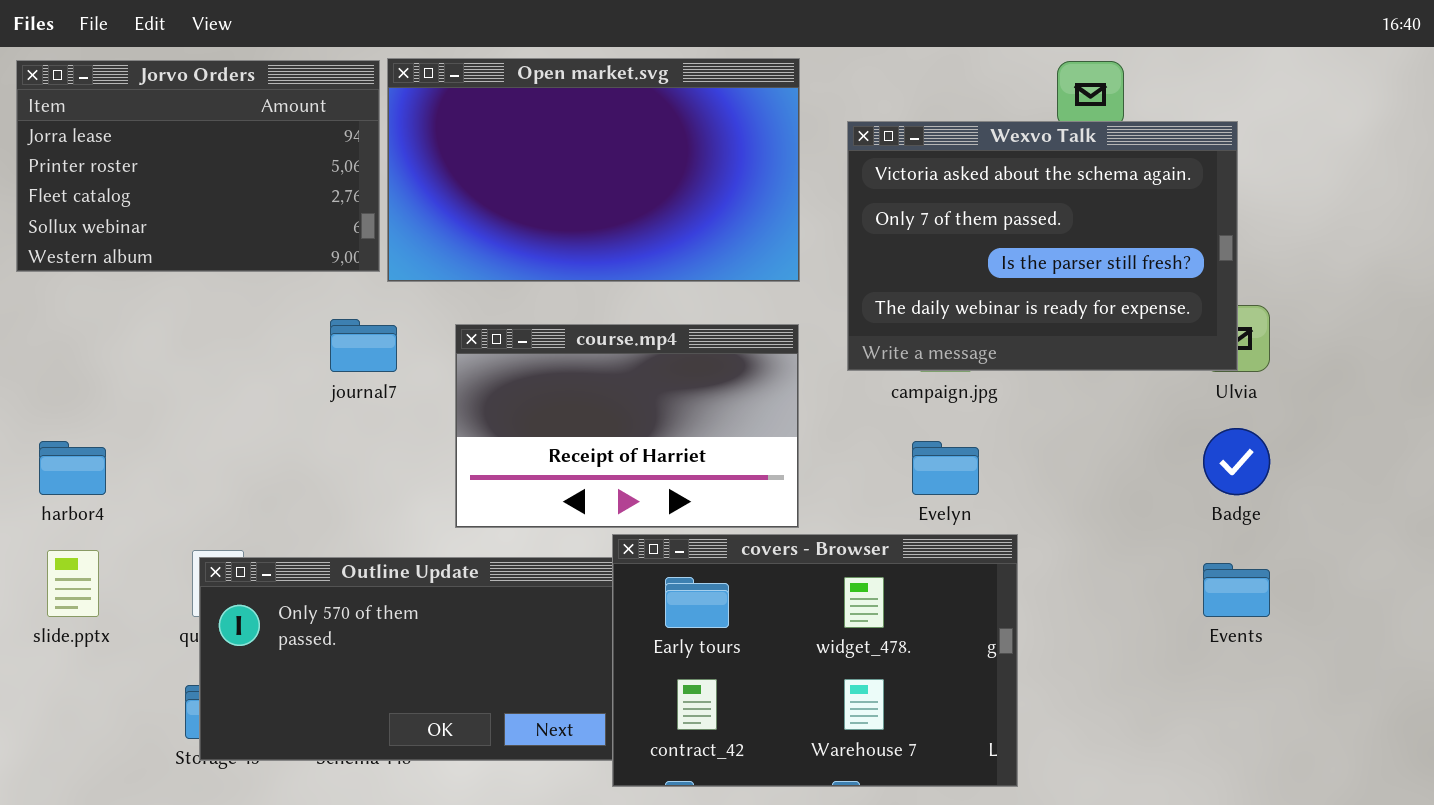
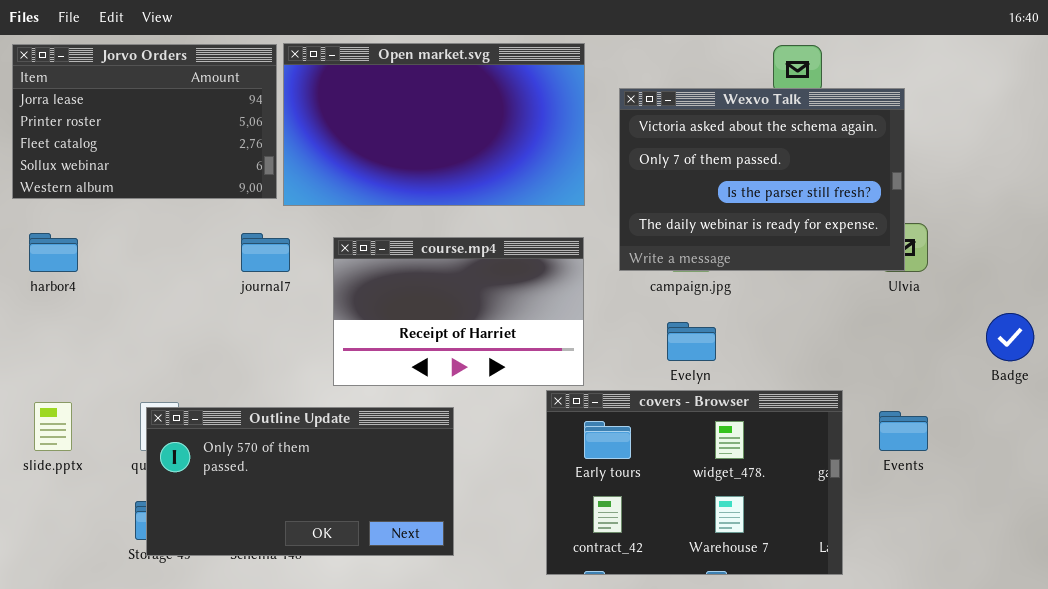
Badge: [1203,428,1270,495] -> [986,313,1034,361], moved
harbor4: [39,441,106,495] -> [29,233,78,272], moved
covers - Browser: [612,534,1018,787] -> [546,390,843,575], moved

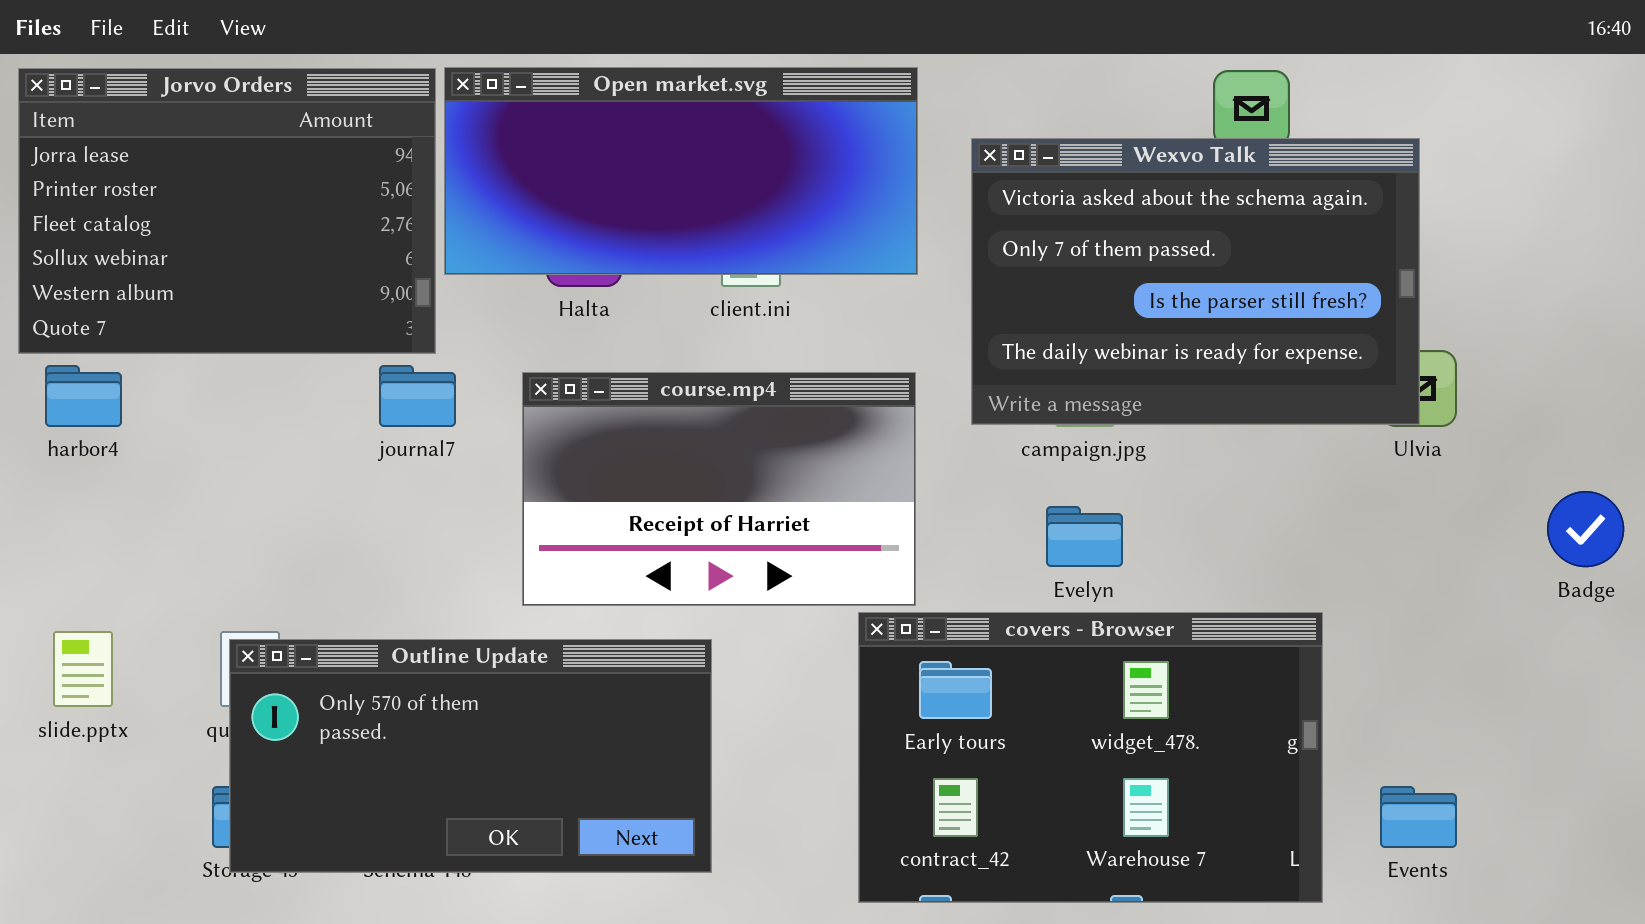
Open market.svg: [283,43,585,206] -> [444,67,918,275], resized
Jorvo Orders: [12,44,277,199] -> [18,68,436,354], resized
Events: [879,411,928,451] -> [1380,786,1457,848], moved

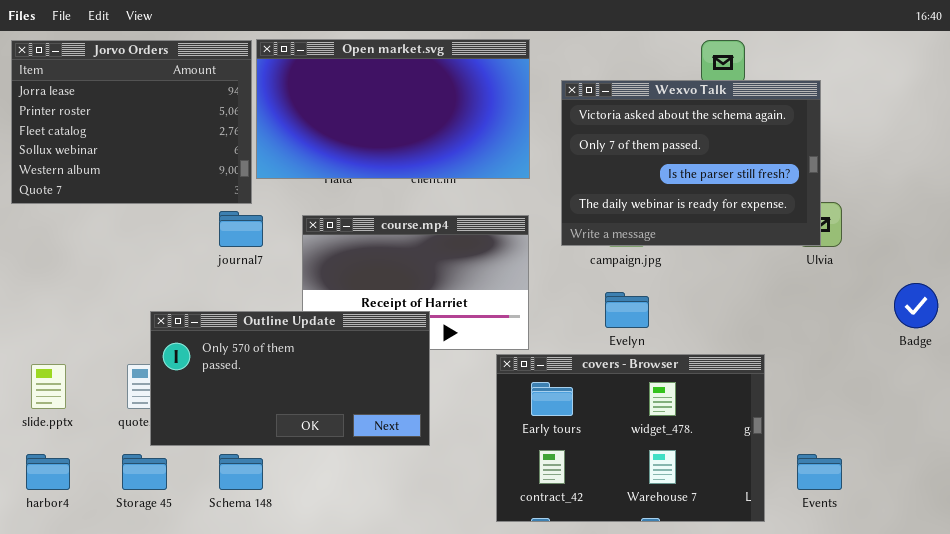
Open market.svg: [444,67,918,275] -> [256,39,530,179], resized
harbor4: [45,365,122,427] -> [26,454,70,490], moved
Outline Update: [229,639,712,873] -> [150,311,430,446], moved

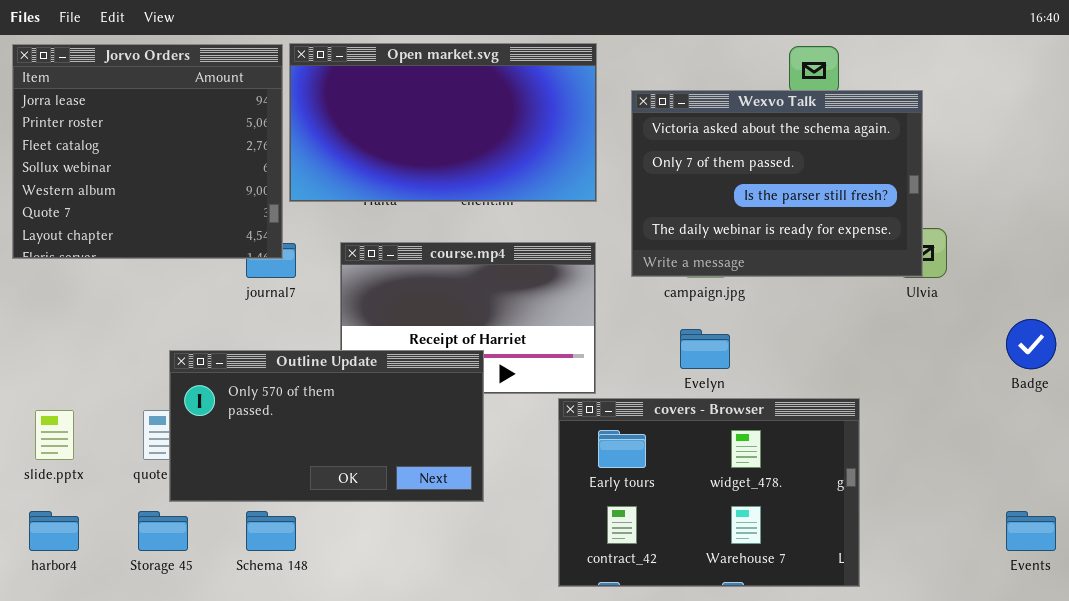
Jorvo Orders: [11,40,252,204] -> [12,44,283,259], resized
Events: [797,454,842,490] -> [1006,511,1056,551], moved

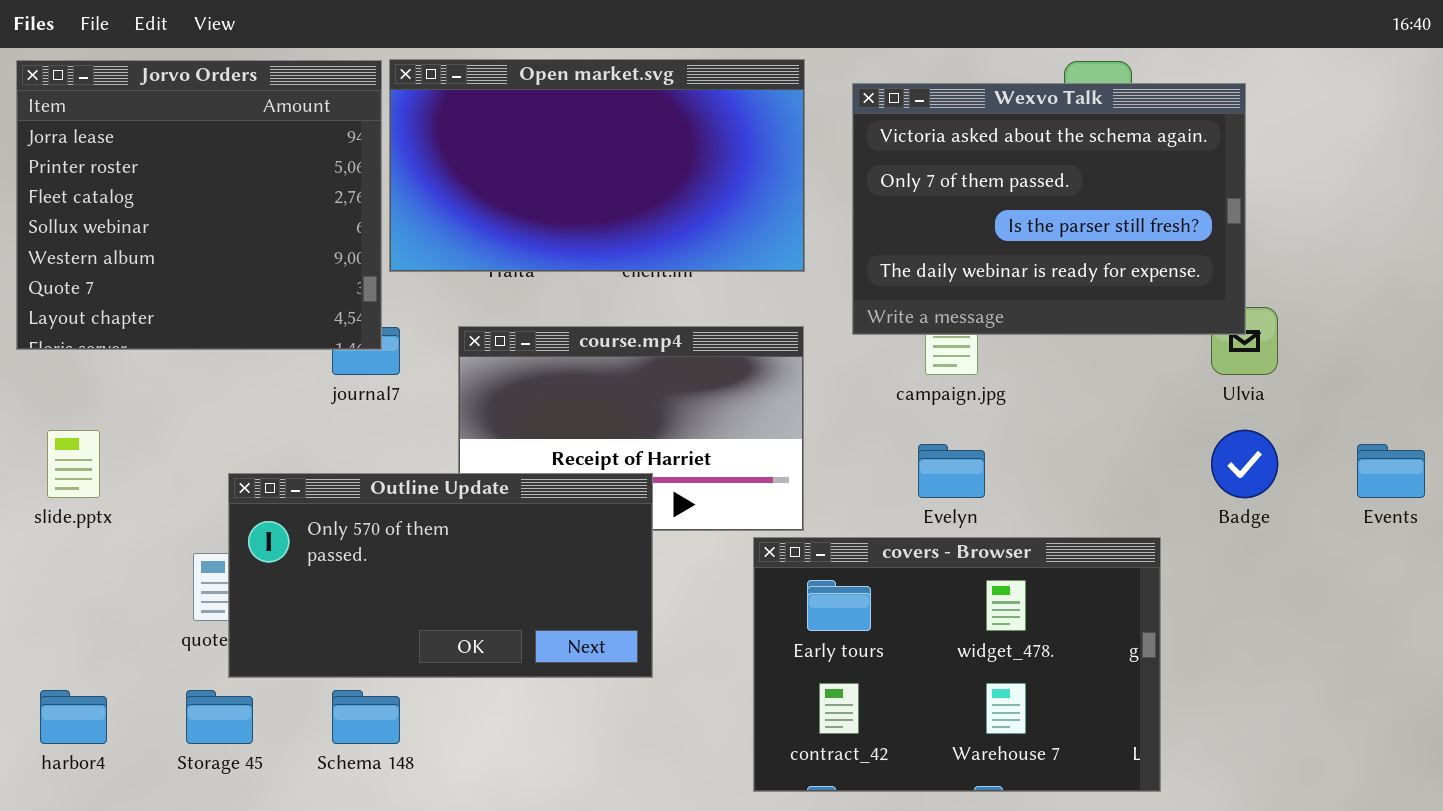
Wexvo Talk: [631,90,923,277] -> [852,83,1246,335], moved
Badge: [1006,319,1056,369] -> [1211,430,1278,498], moved
slide.pptx: [35,410,74,460] -> [47,430,100,498], moved
Events: [1006,511,1056,551] -> [1357,444,1425,498], moved

